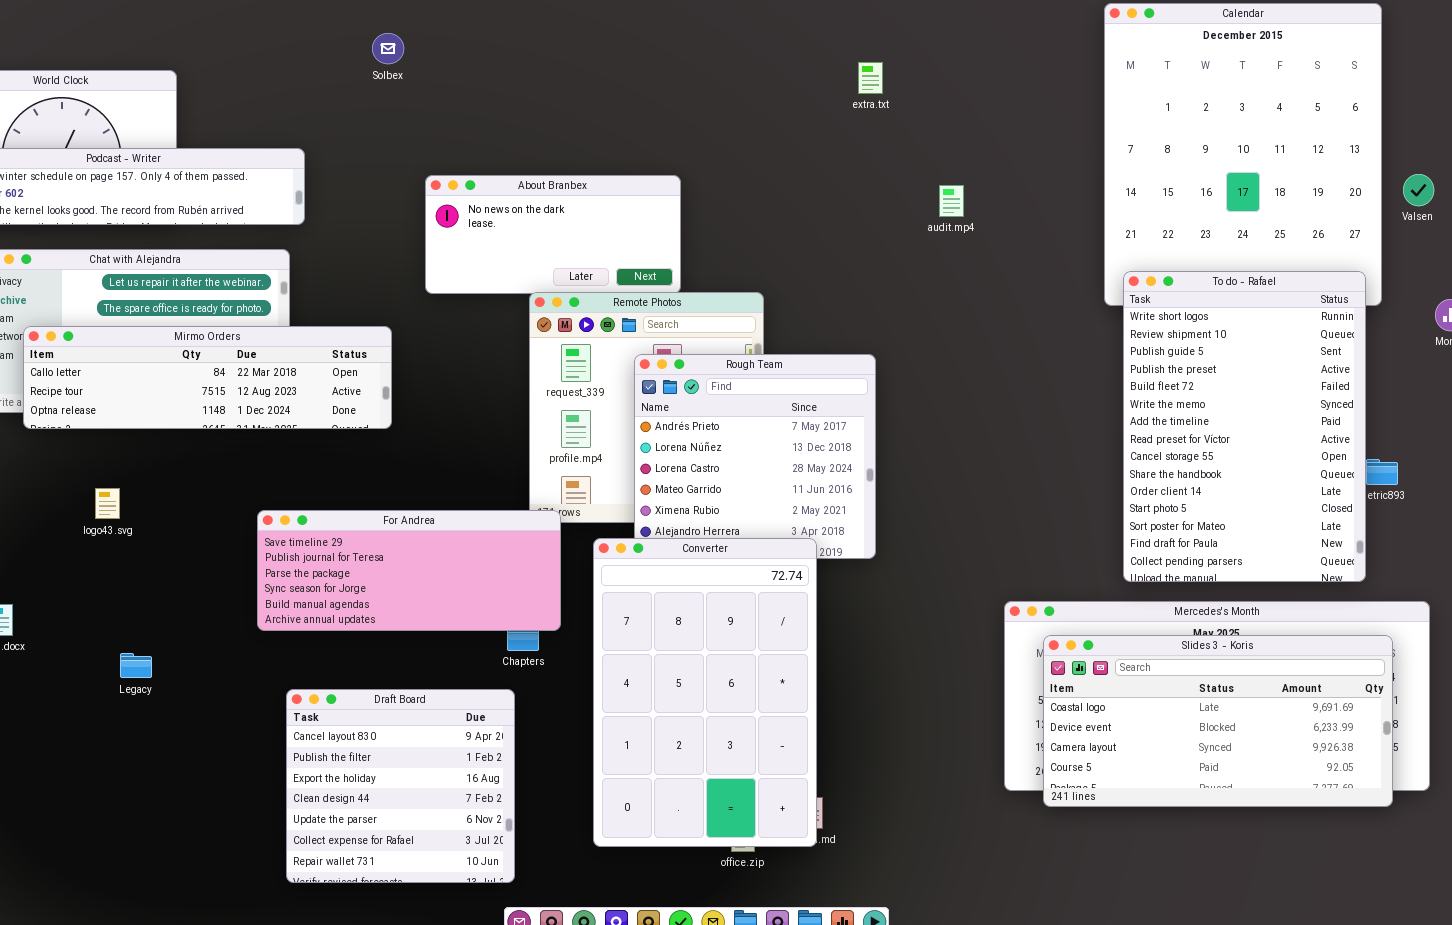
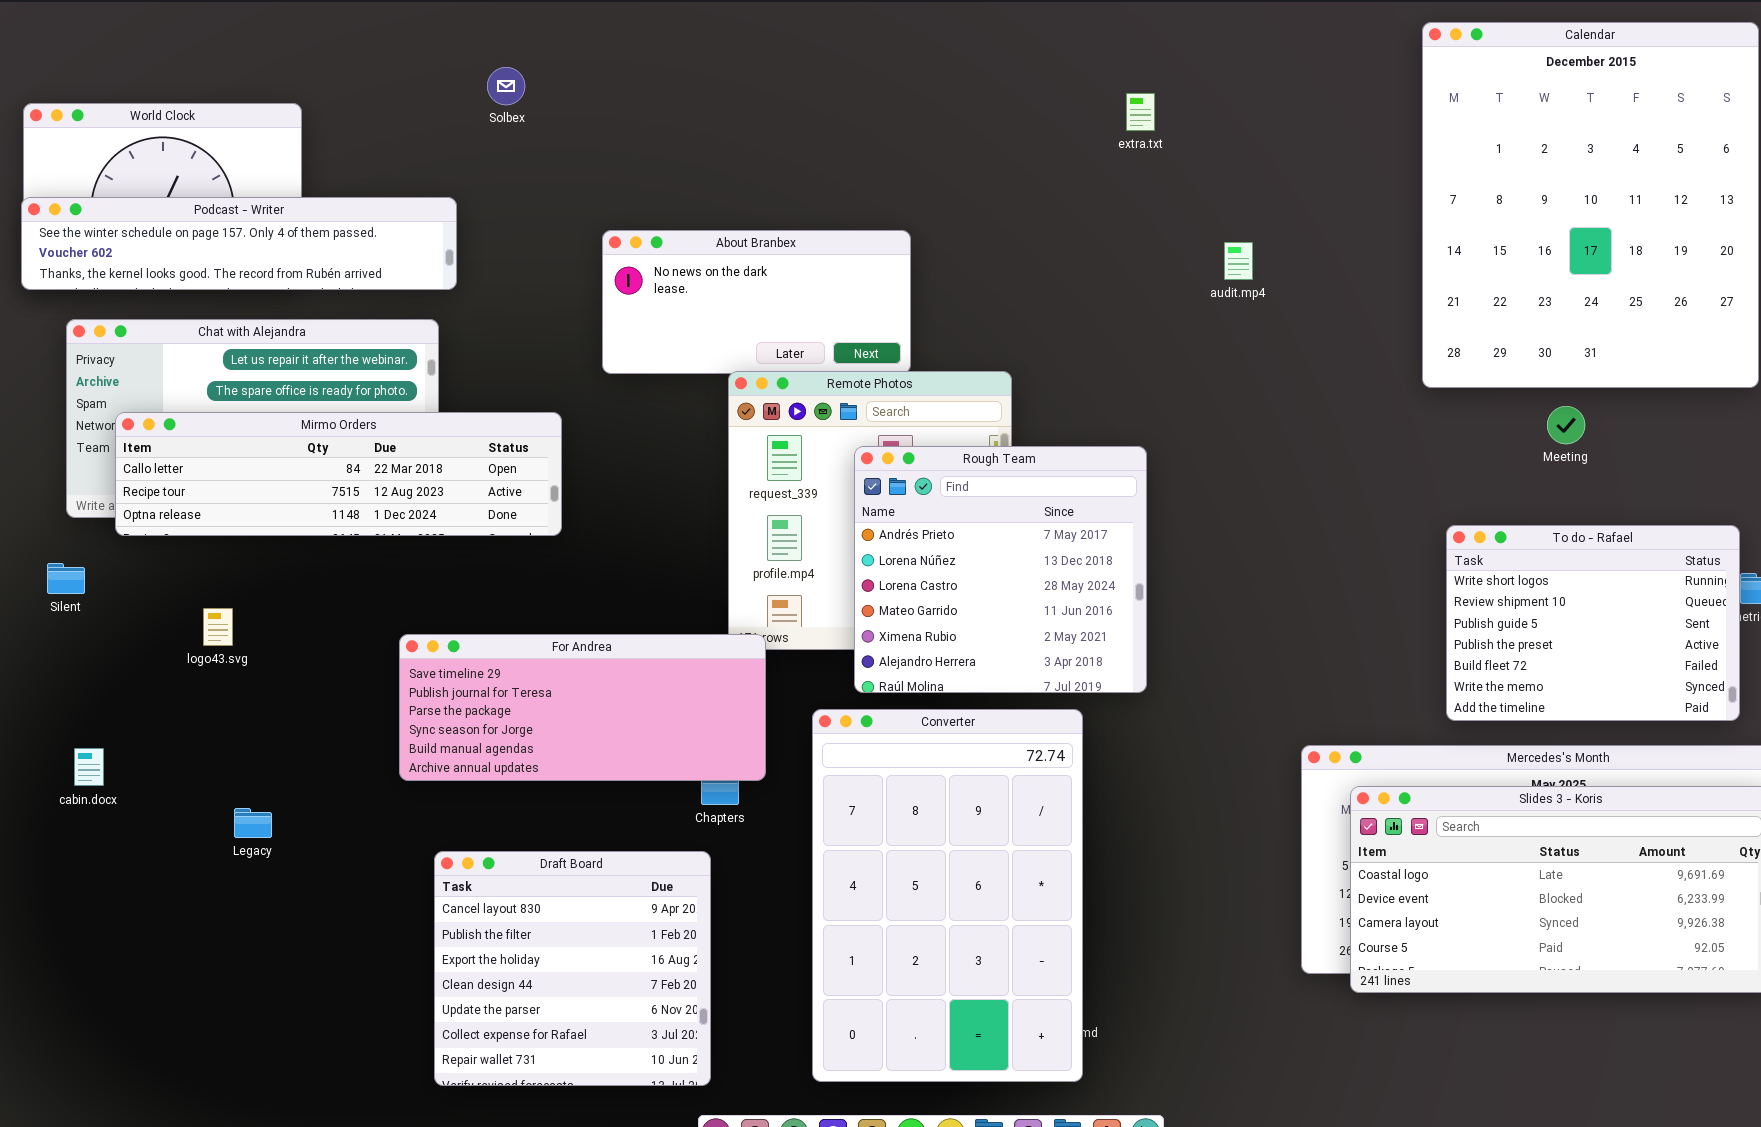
Solbex: [372,33,404,64] -> [487,67,525,105], moved
To do - Rafael: [1123,271,1366,582] -> [1446,525,1740,721], resized
Converter: [593,538,817,847] -> [812,709,1083,1082], moved

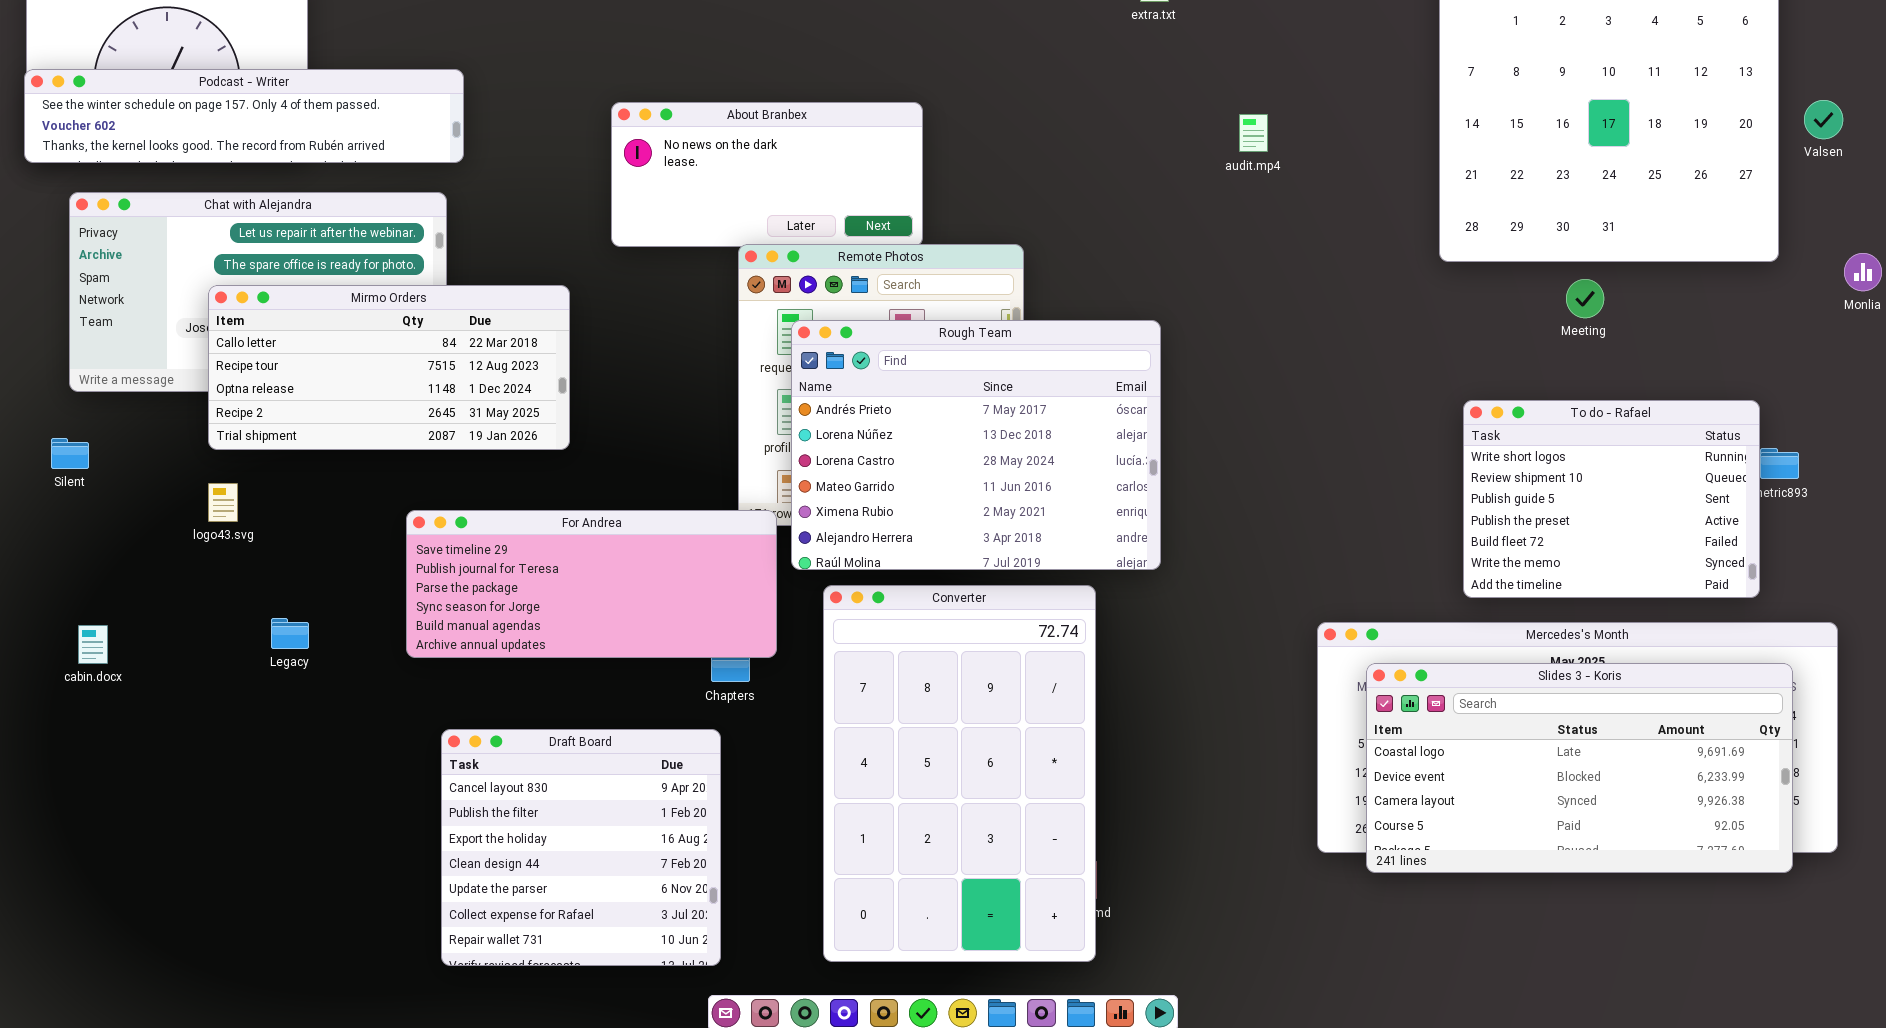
Mirmo Orders: [115,412,562,536] -> [208,285,570,450], resized
Rough Team: [854,446,1147,693] -> [791,320,1161,570], resized
Legacy: [234,808,272,838] -> [271,618,309,649], moved

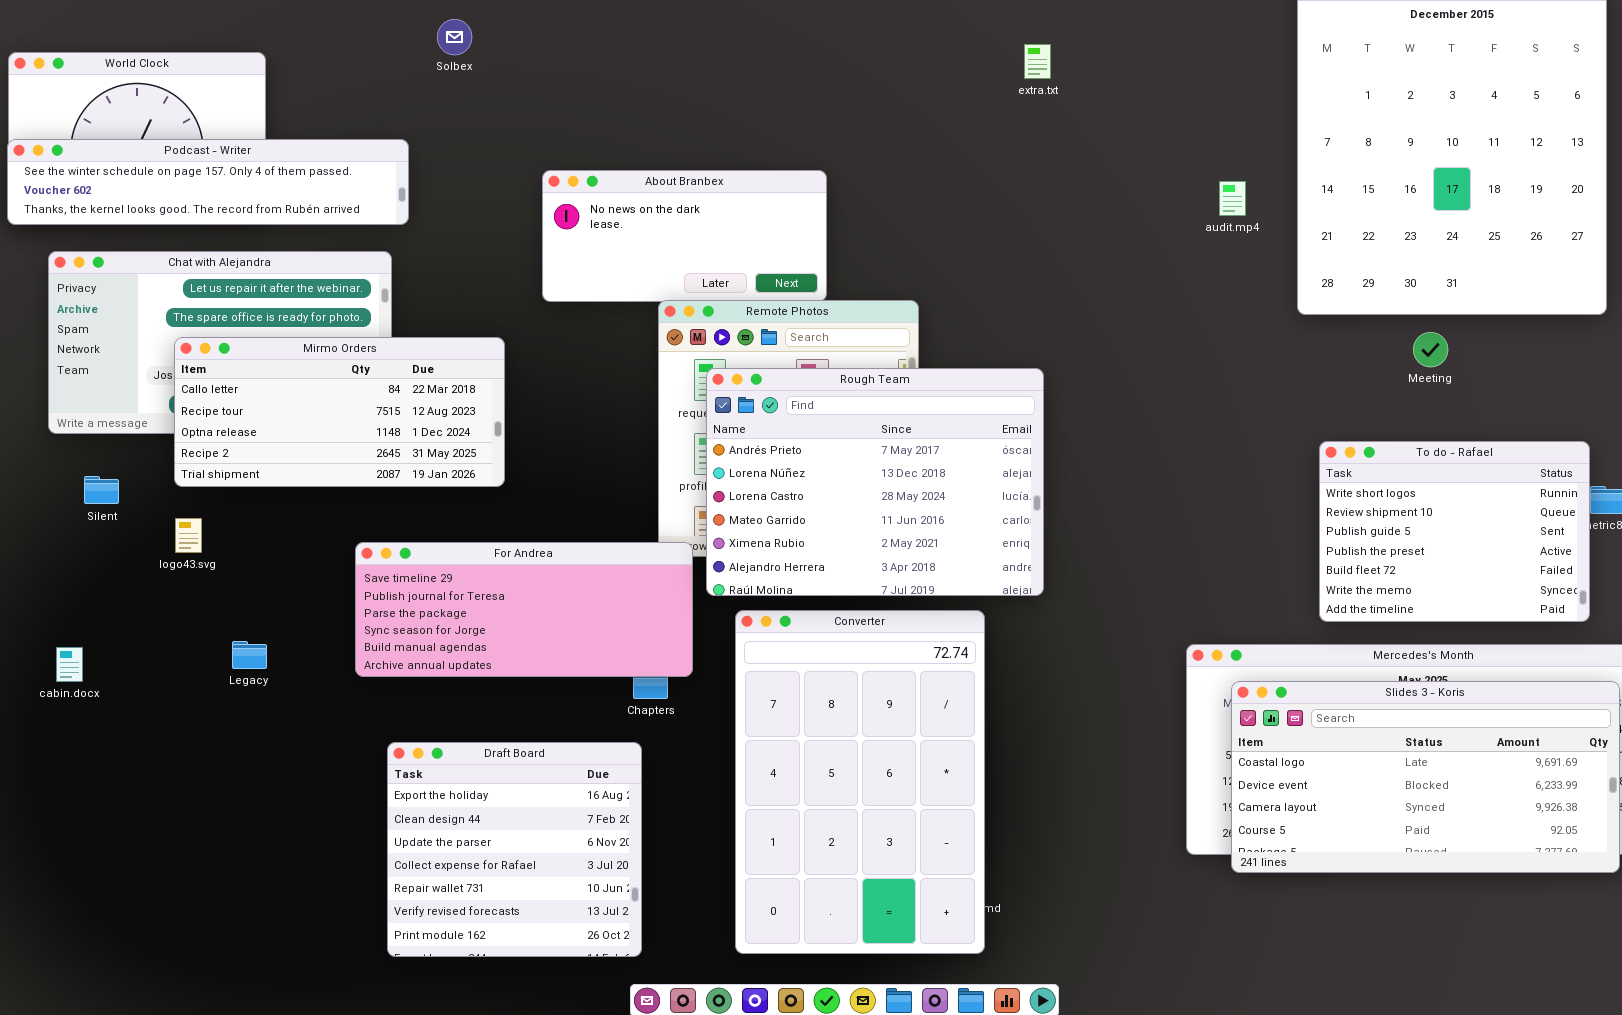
audit.mp4: [1239,114,1268,152] -> [1219,181,1246,216], moved
Silent: [51,438,89,469] -> [84,476,119,504], moved
Draft Board: [441,729,721,966] -> [387,742,642,957], scrolled down 2 rows

